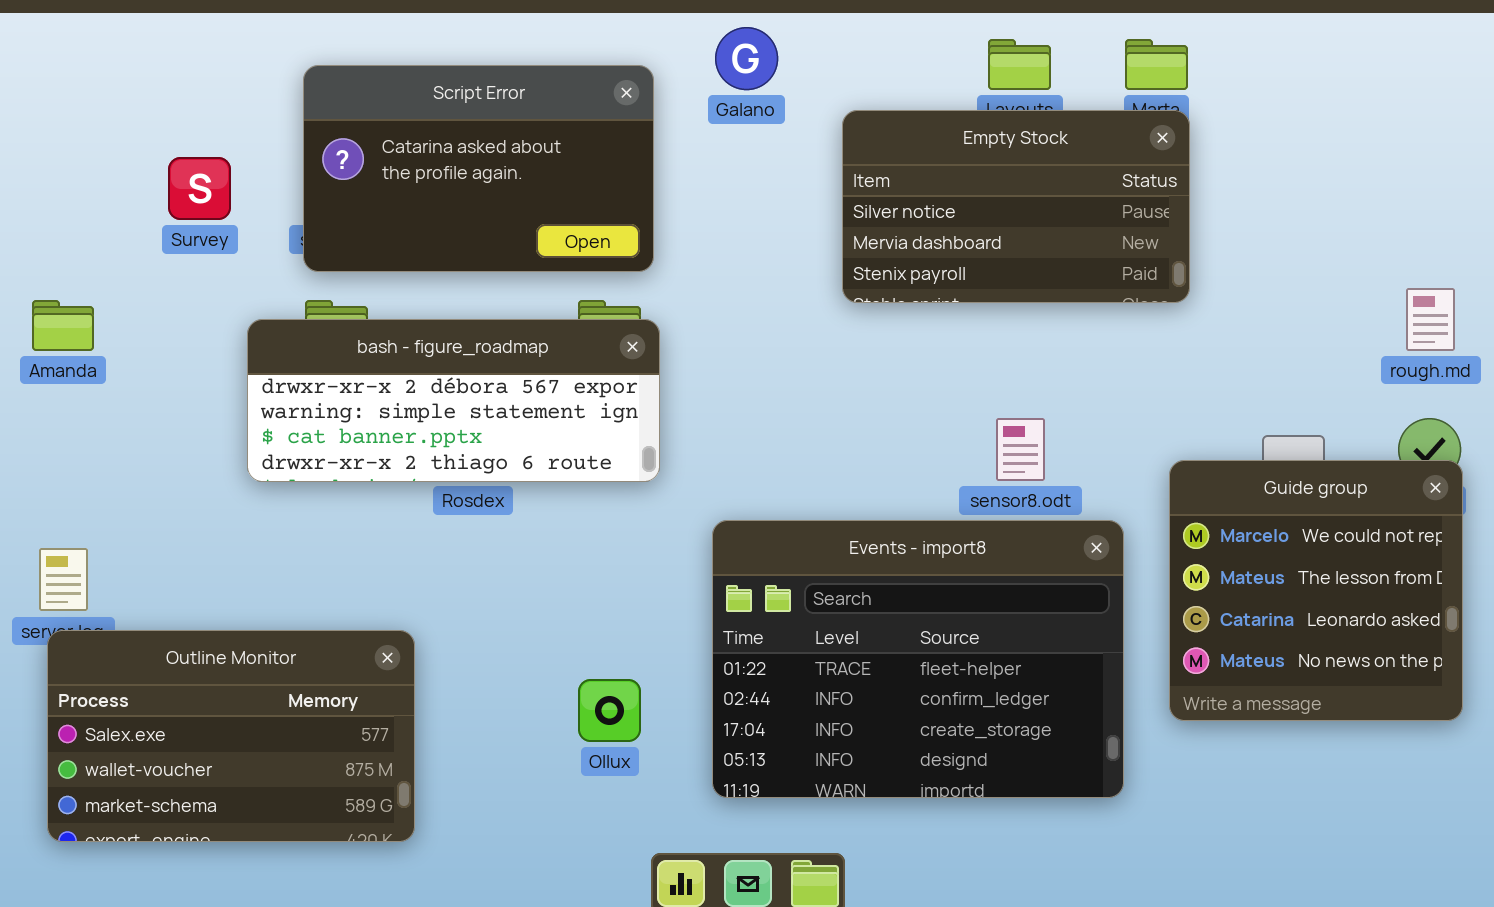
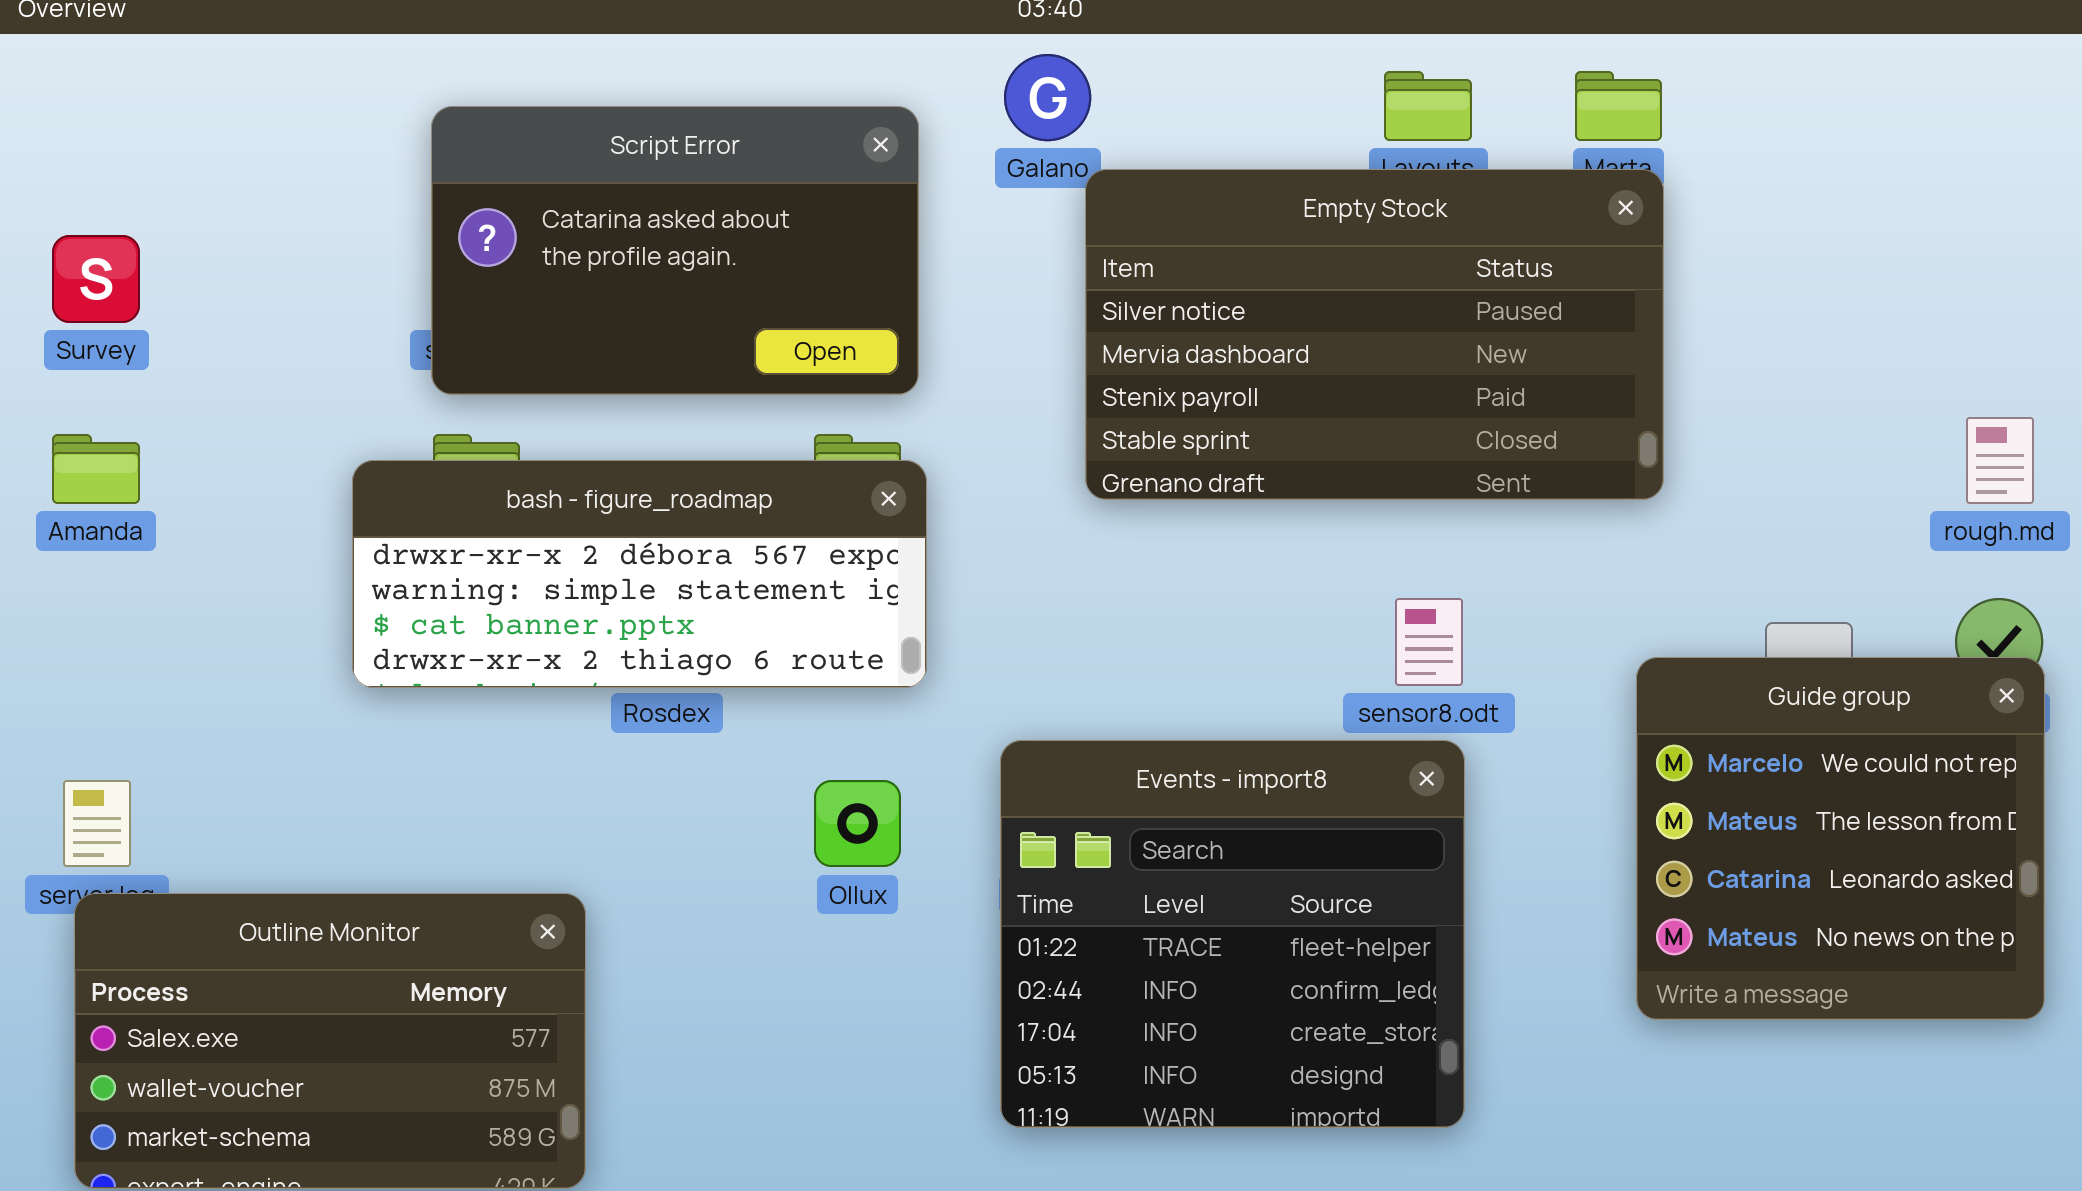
Empty Stock: [842,110,1190,303] -> [1085,169,1664,500], resized
Survey: [168,157,231,220] -> [52,235,140,323], moved
Events - import8: [712,520,1124,798] -> [1000,740,1465,1128], resized
Ollux: [578,679,641,742] -> [814,780,901,867], moved

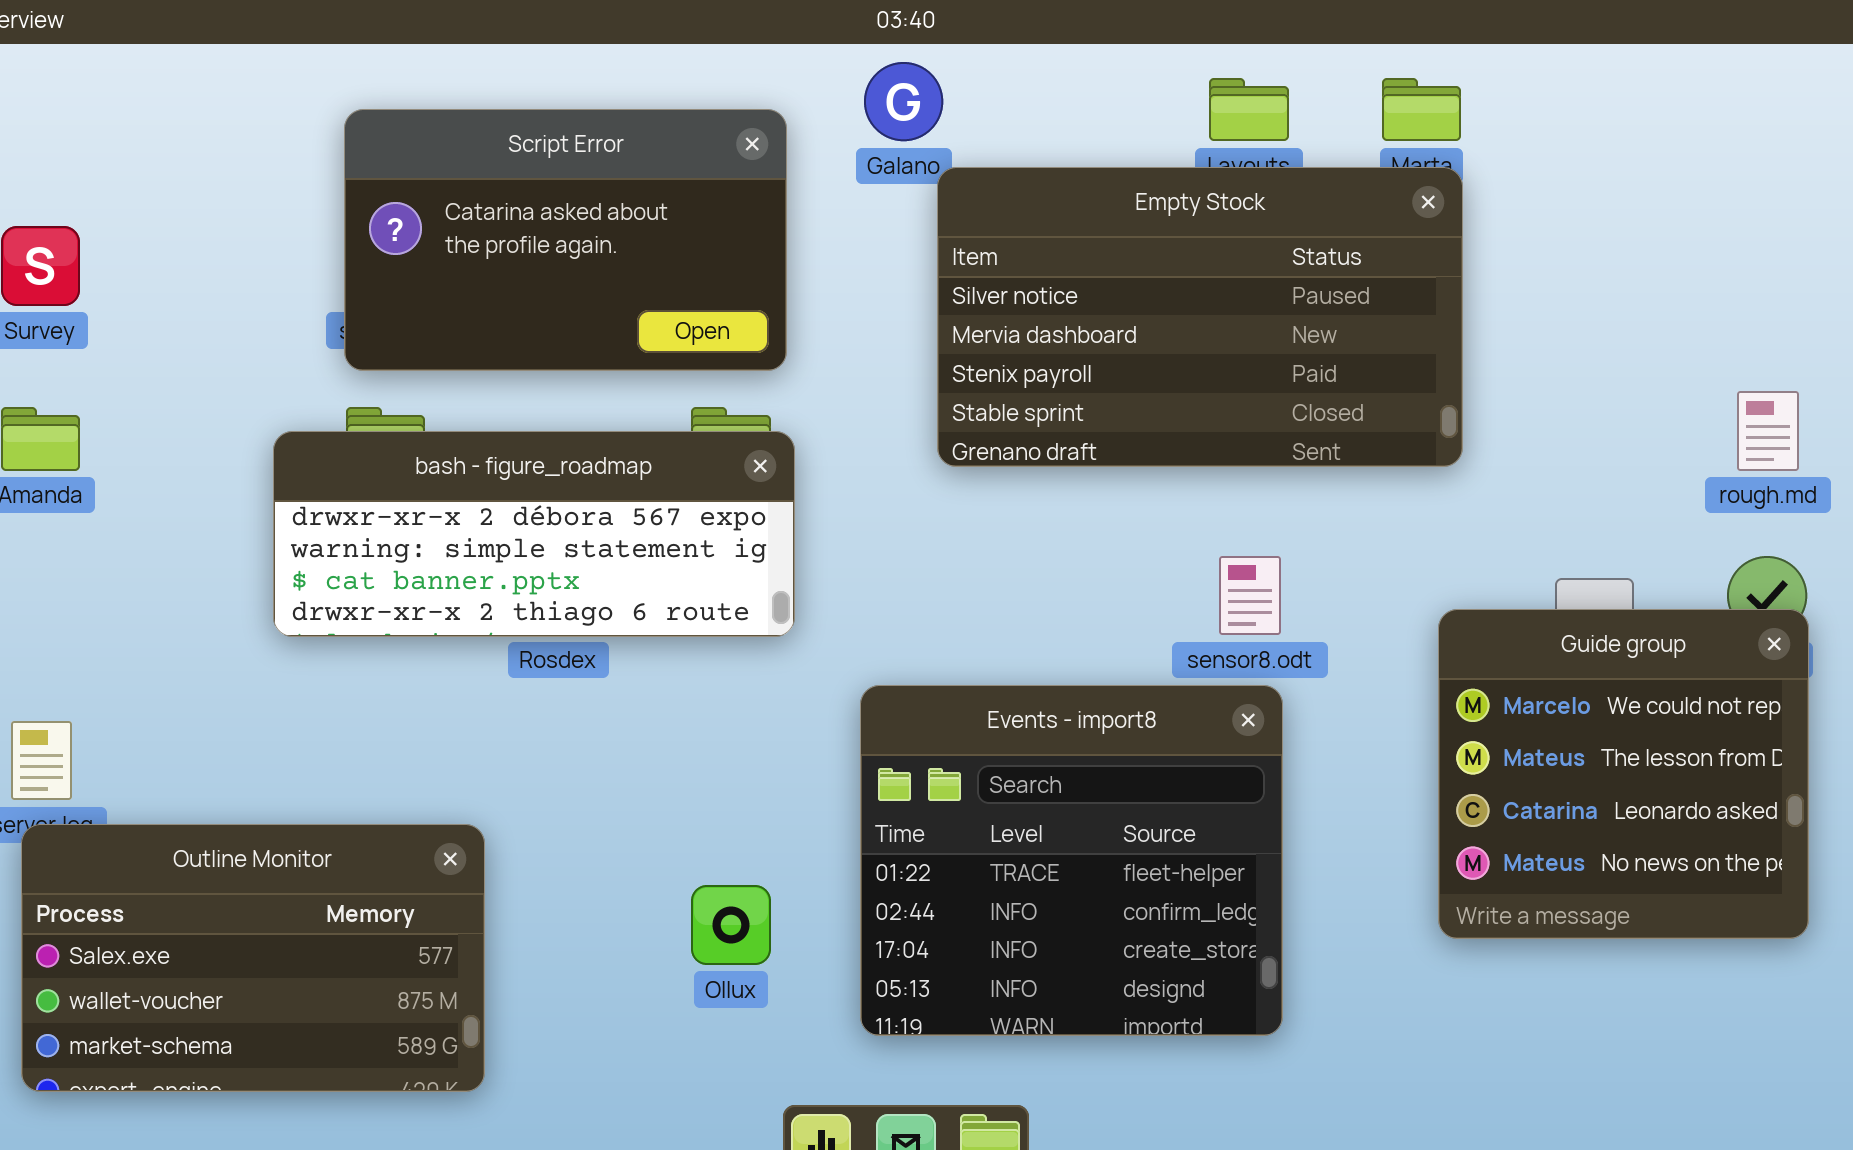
Ollux: [814,780,901,867] -> [691,885,771,965], moved

